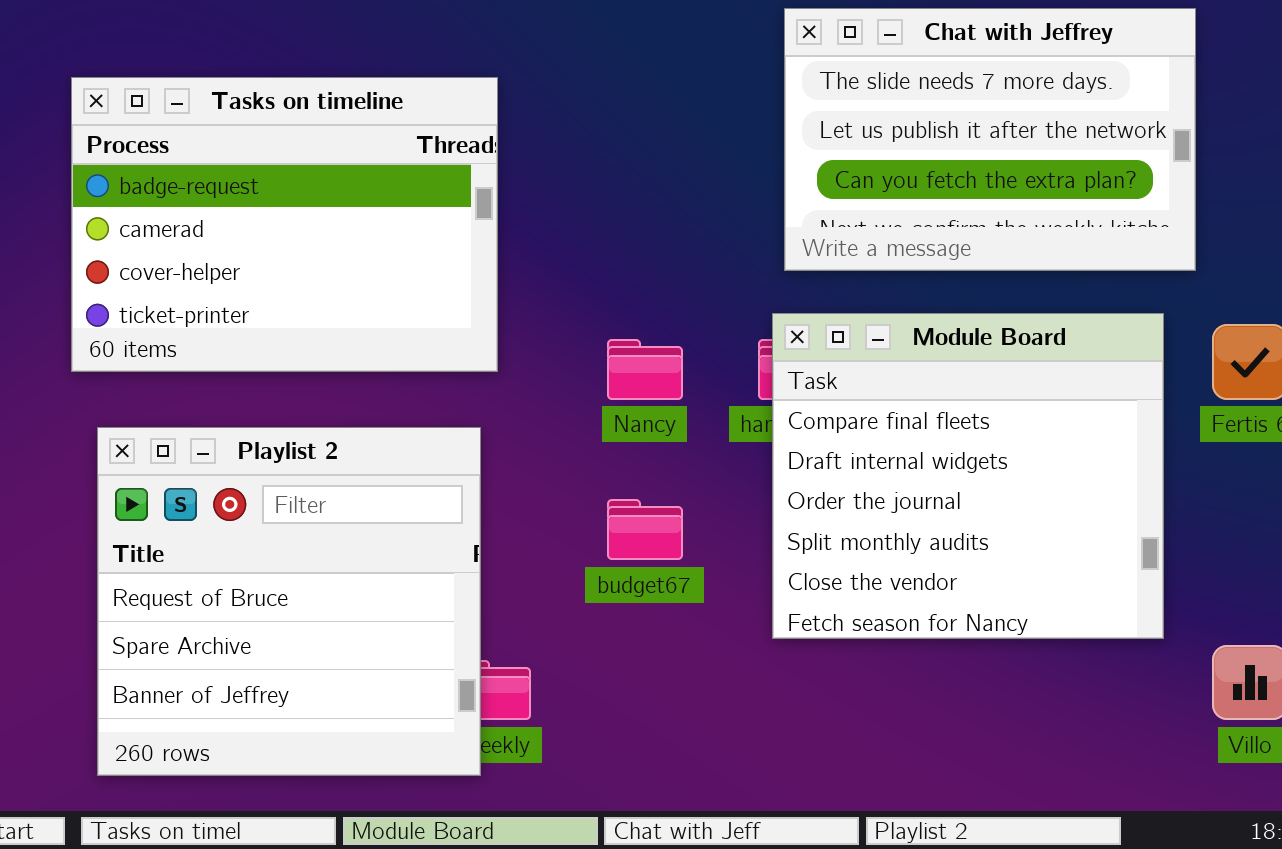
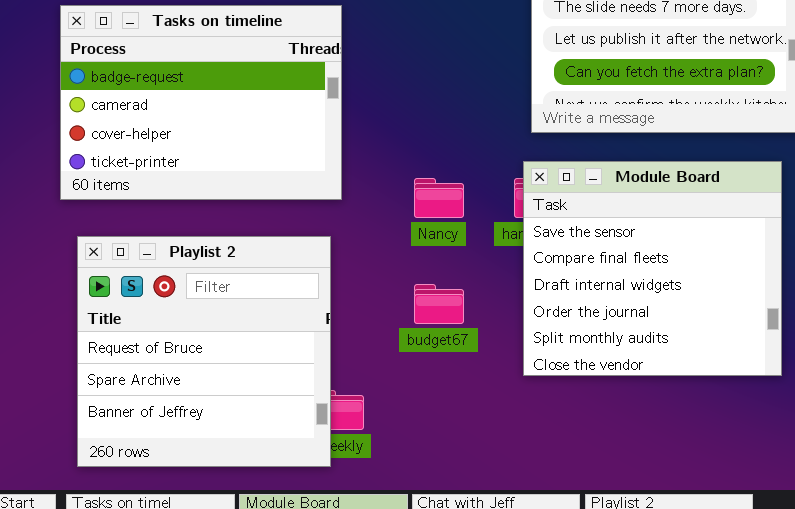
Module Board: [772,313,1164,639] -> [523,161,782,376], scrolled up 1 row

